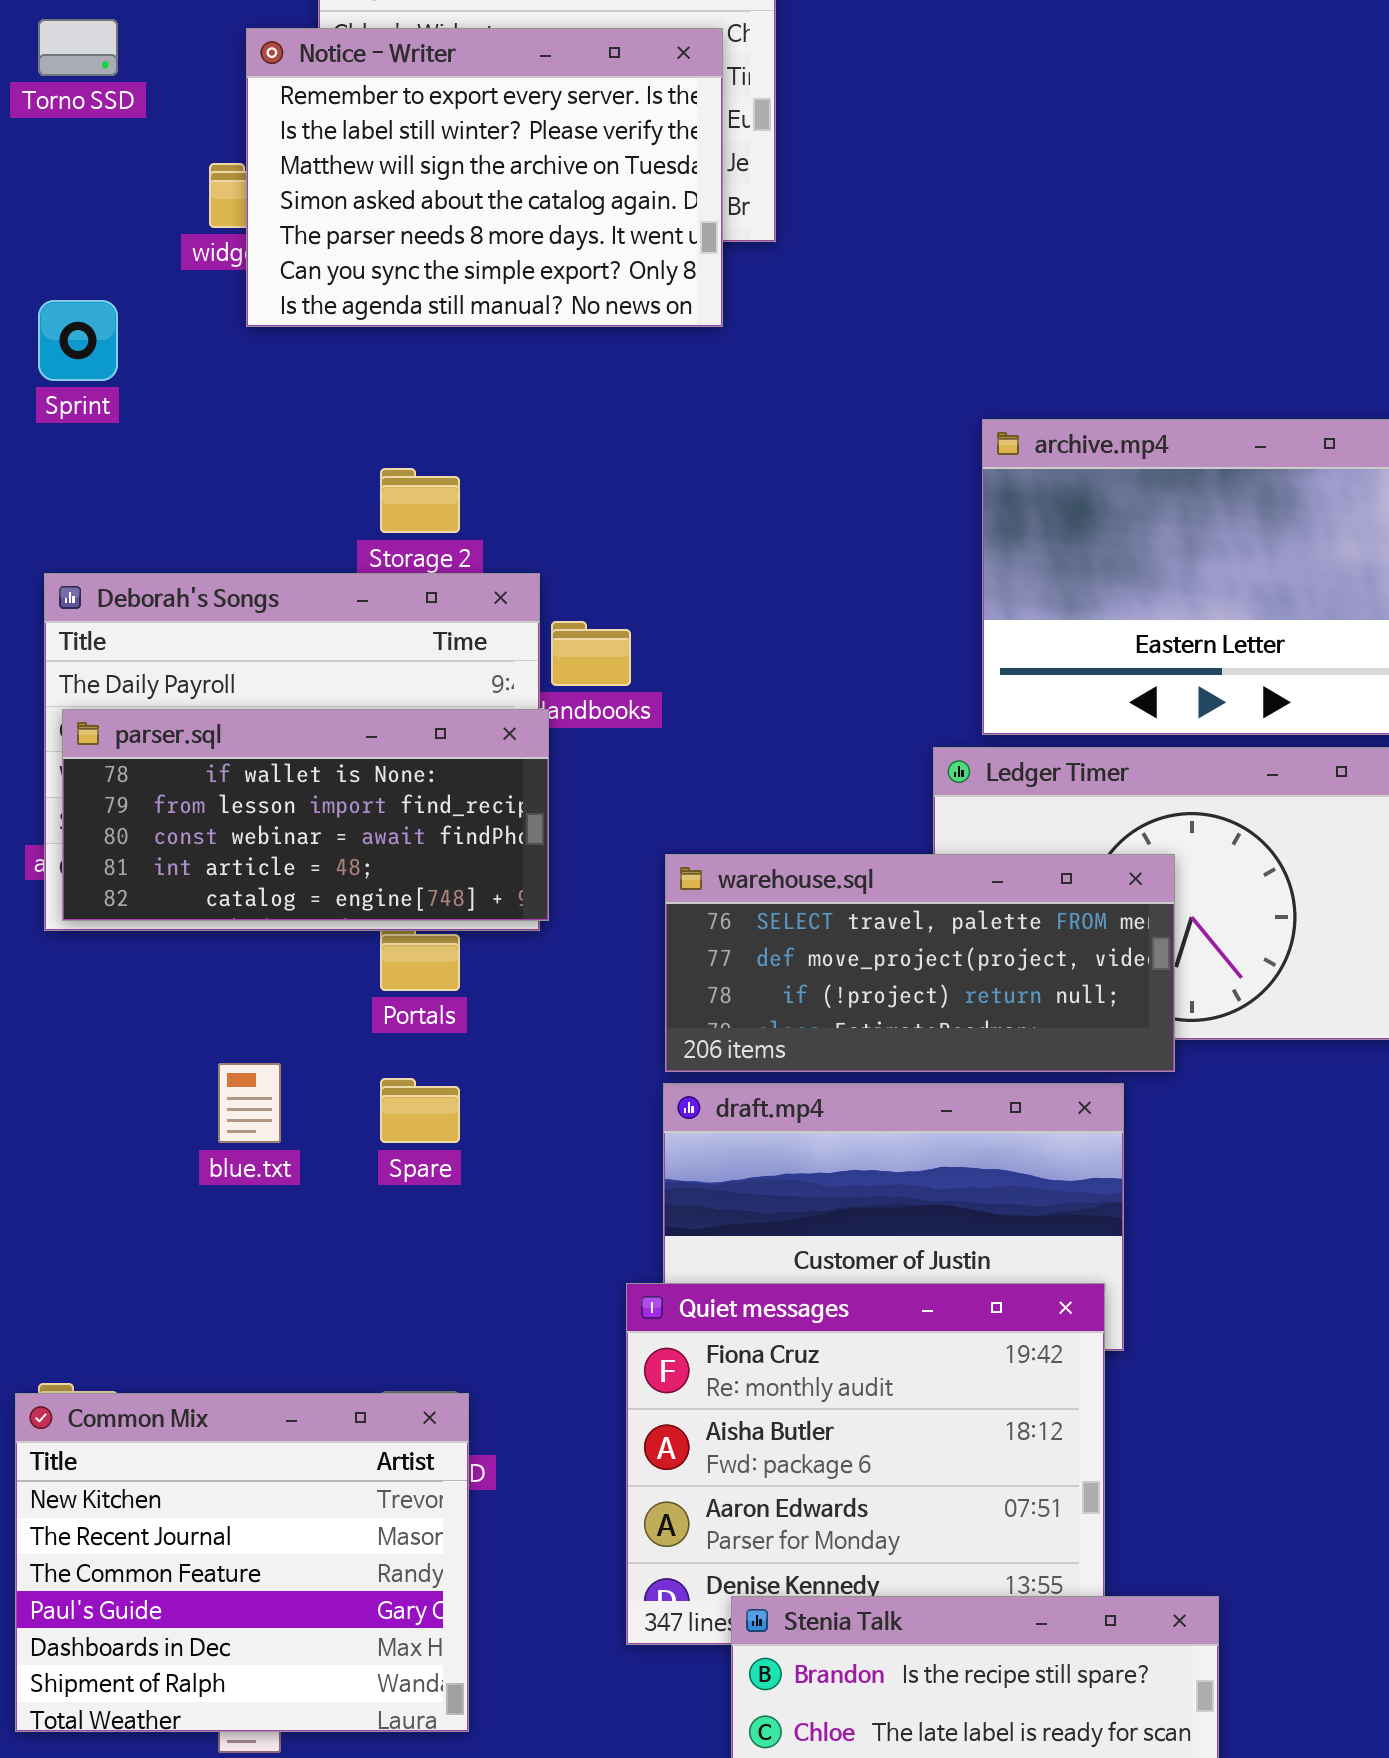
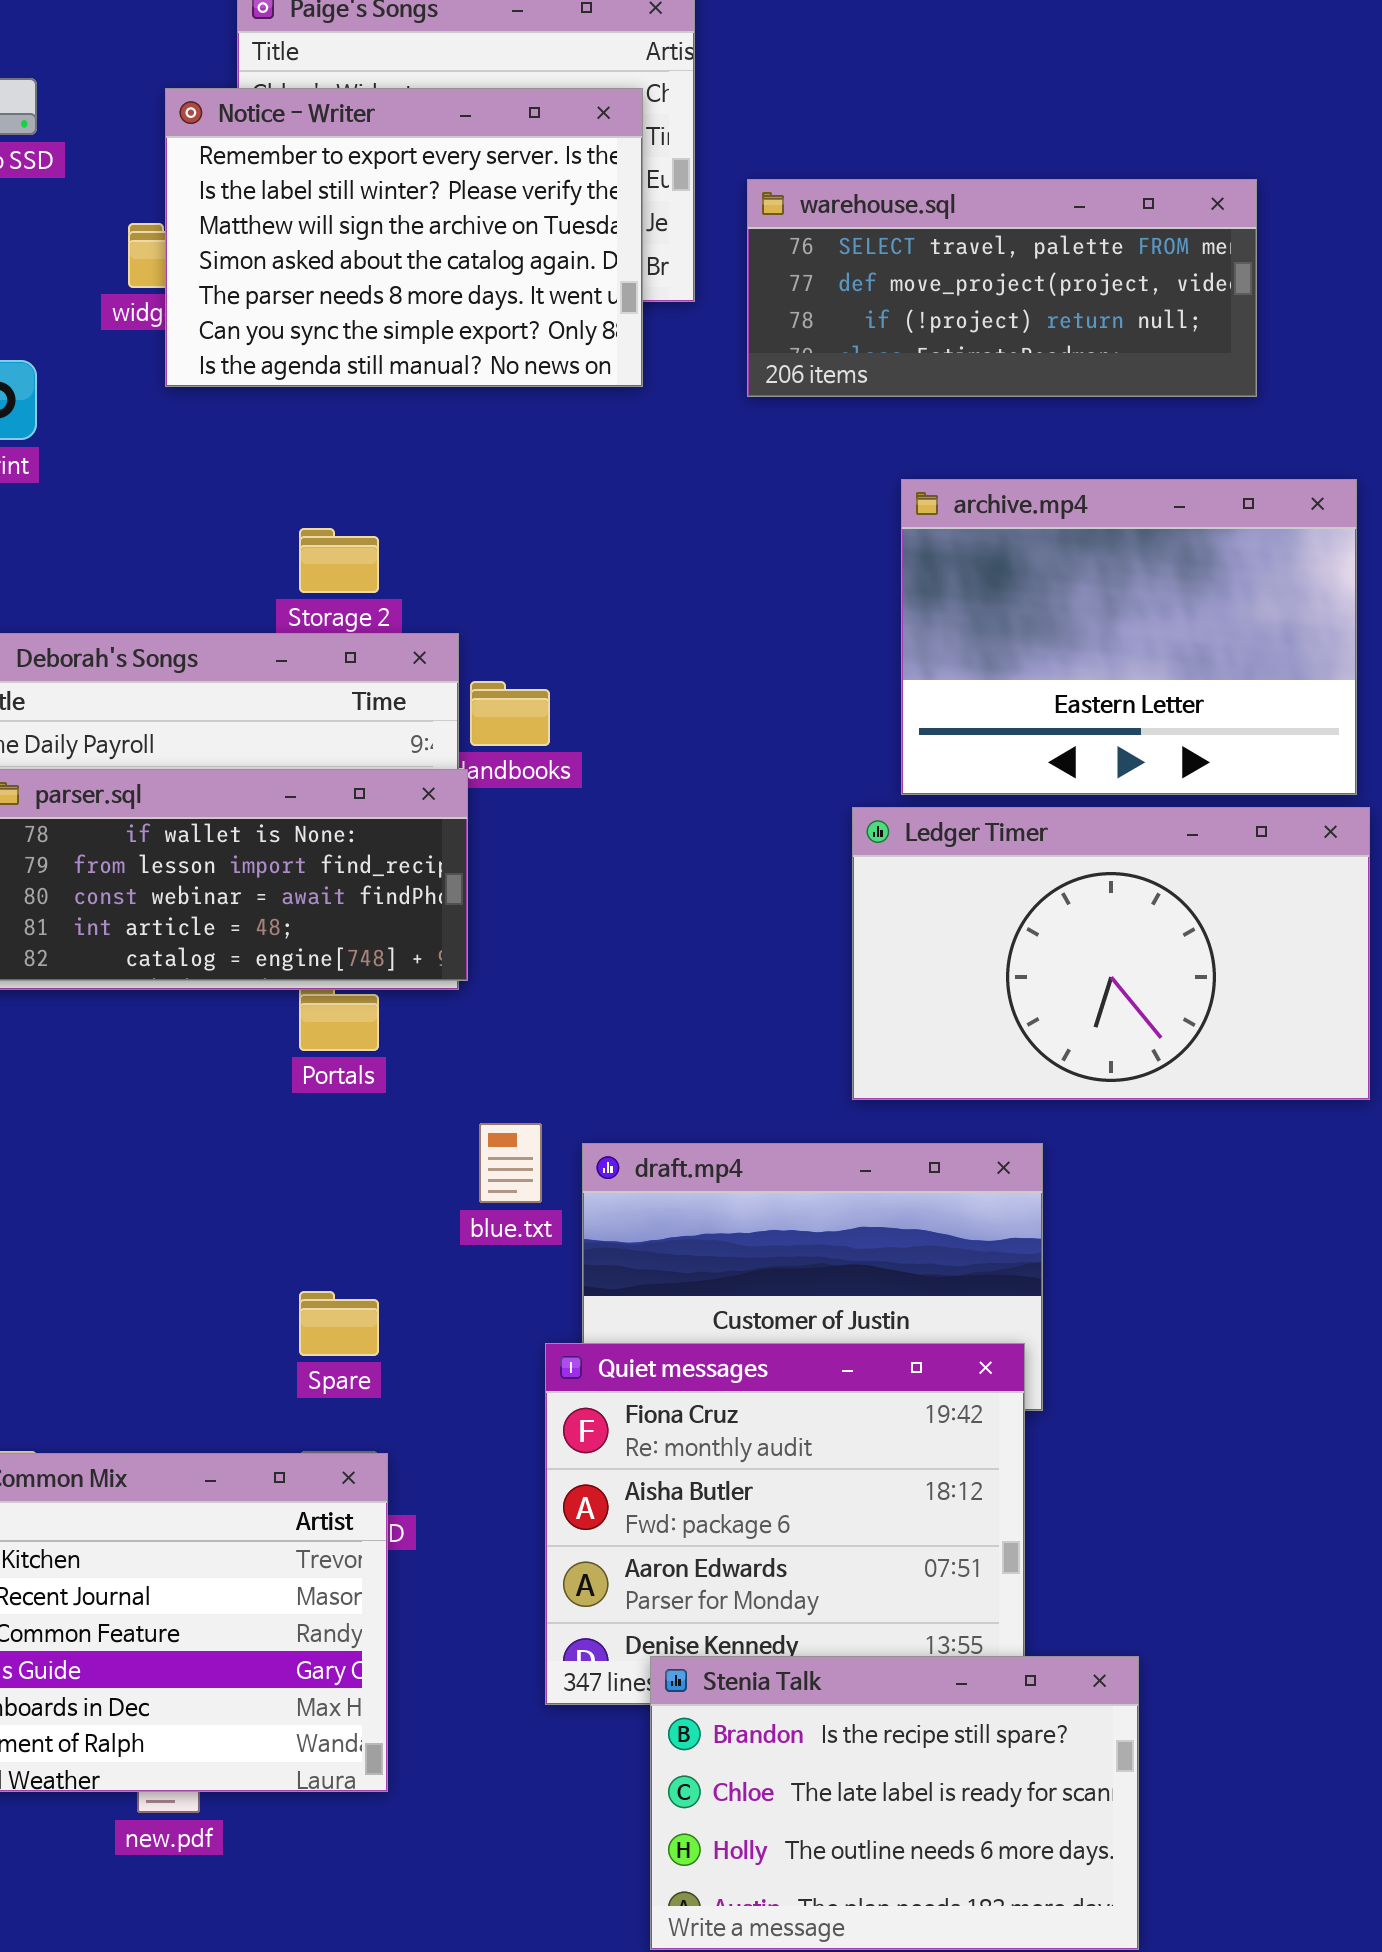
warehouse.sql: [665,854,1175,1072] -> [747,179,1257,397], moved
blue.txt: [218,1063,281,1143] -> [479,1123,542,1203], moved
Spare: [380,1078,460,1143] -> [299,1291,379,1356], moved

